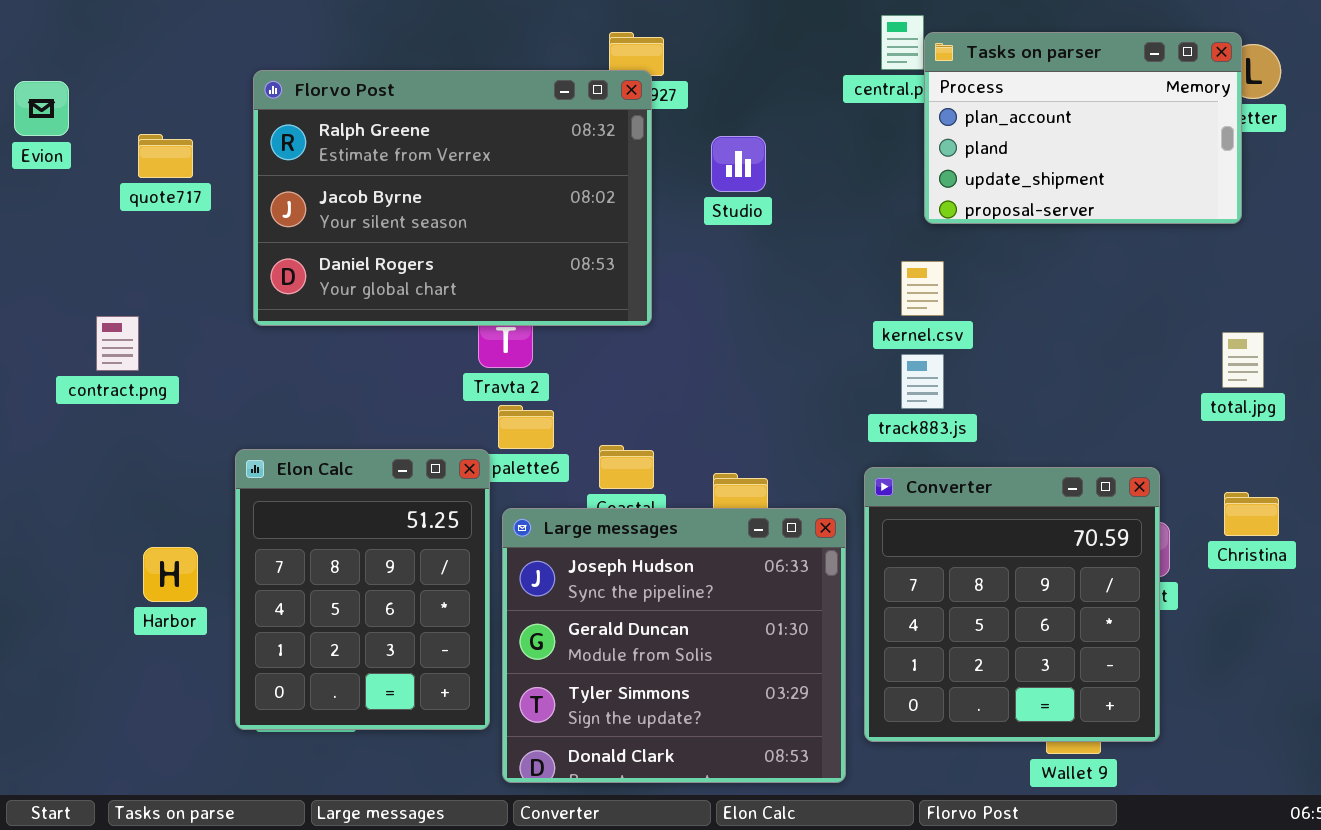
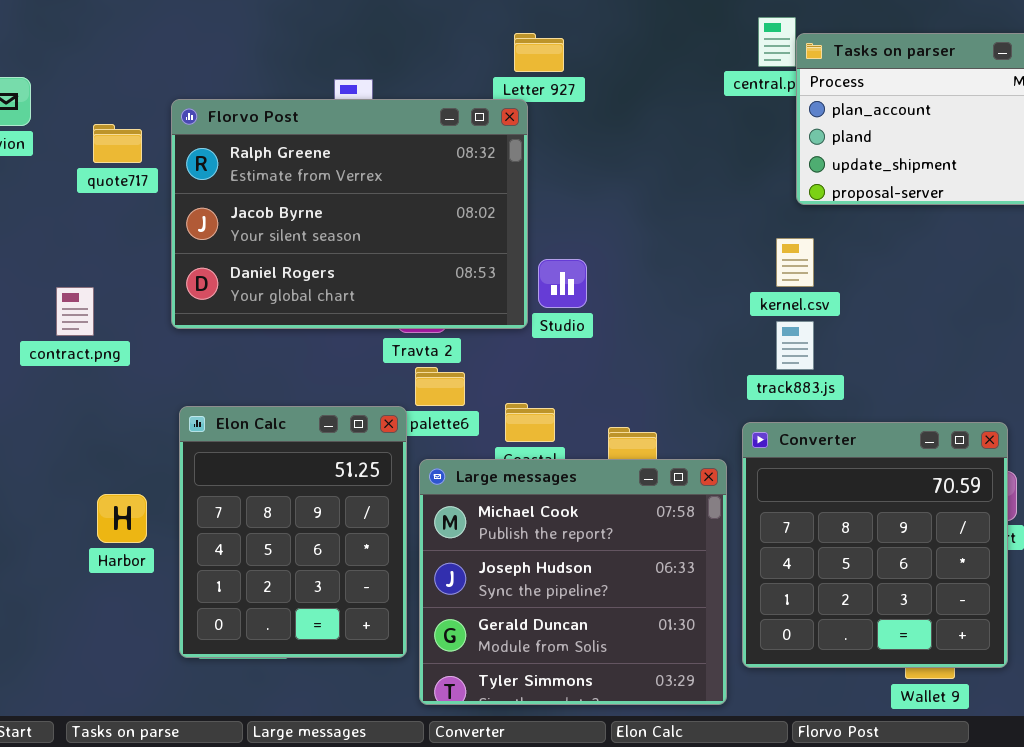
Florvo Post: [253,70,652,326] -> [171,99,528,329], moved
Studio: [711,136,766,192] -> [538,259,587,308], moved
Large messages: [502,508,846,783] -> [419,459,727,705], scrolled up 1 row

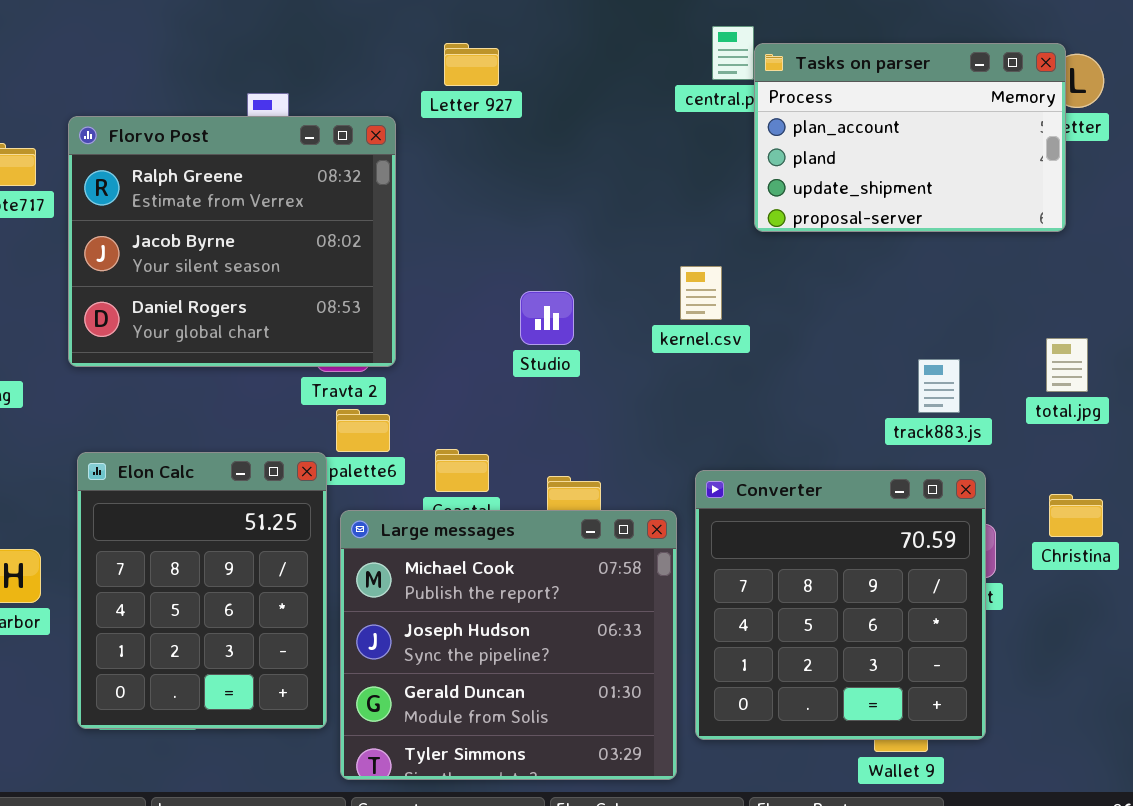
Florvo Post: [171,99,528,329] -> [68,116,396,367], resized
kernel.csv: [776,238,814,287] -> [680,266,722,320], moved
Studio: [538,259,587,308] -> [520,291,574,345], moved
track883.js: [776,321,814,370] -> [918,359,960,413], moved

